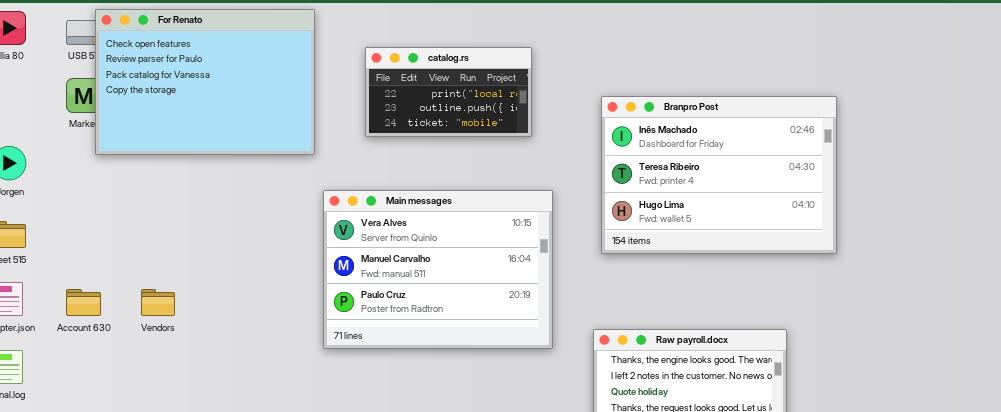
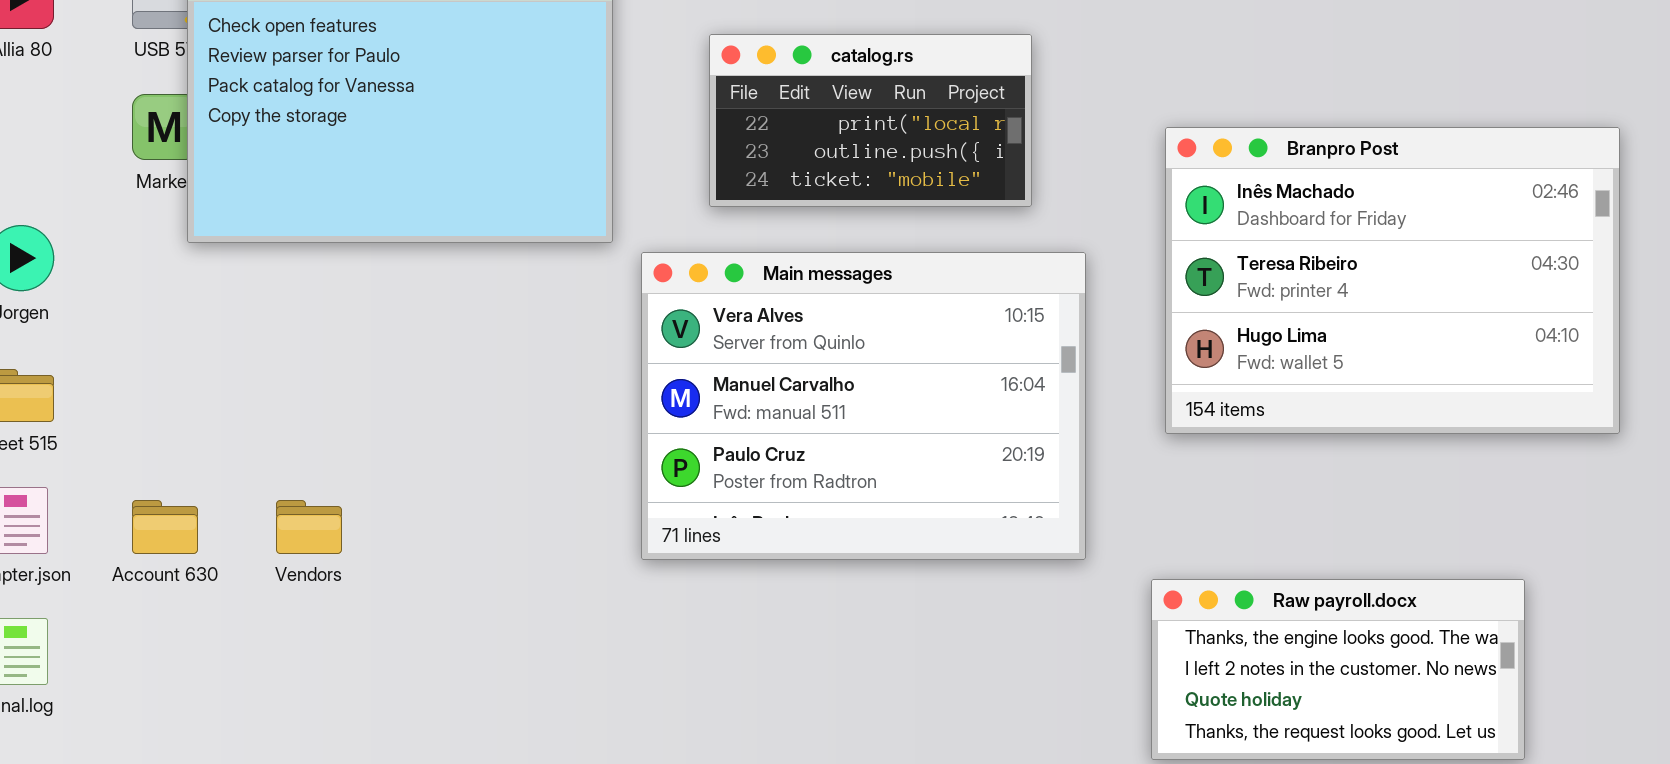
Main messages: [323,190,553,349] -> [641,252,1086,560], moved

